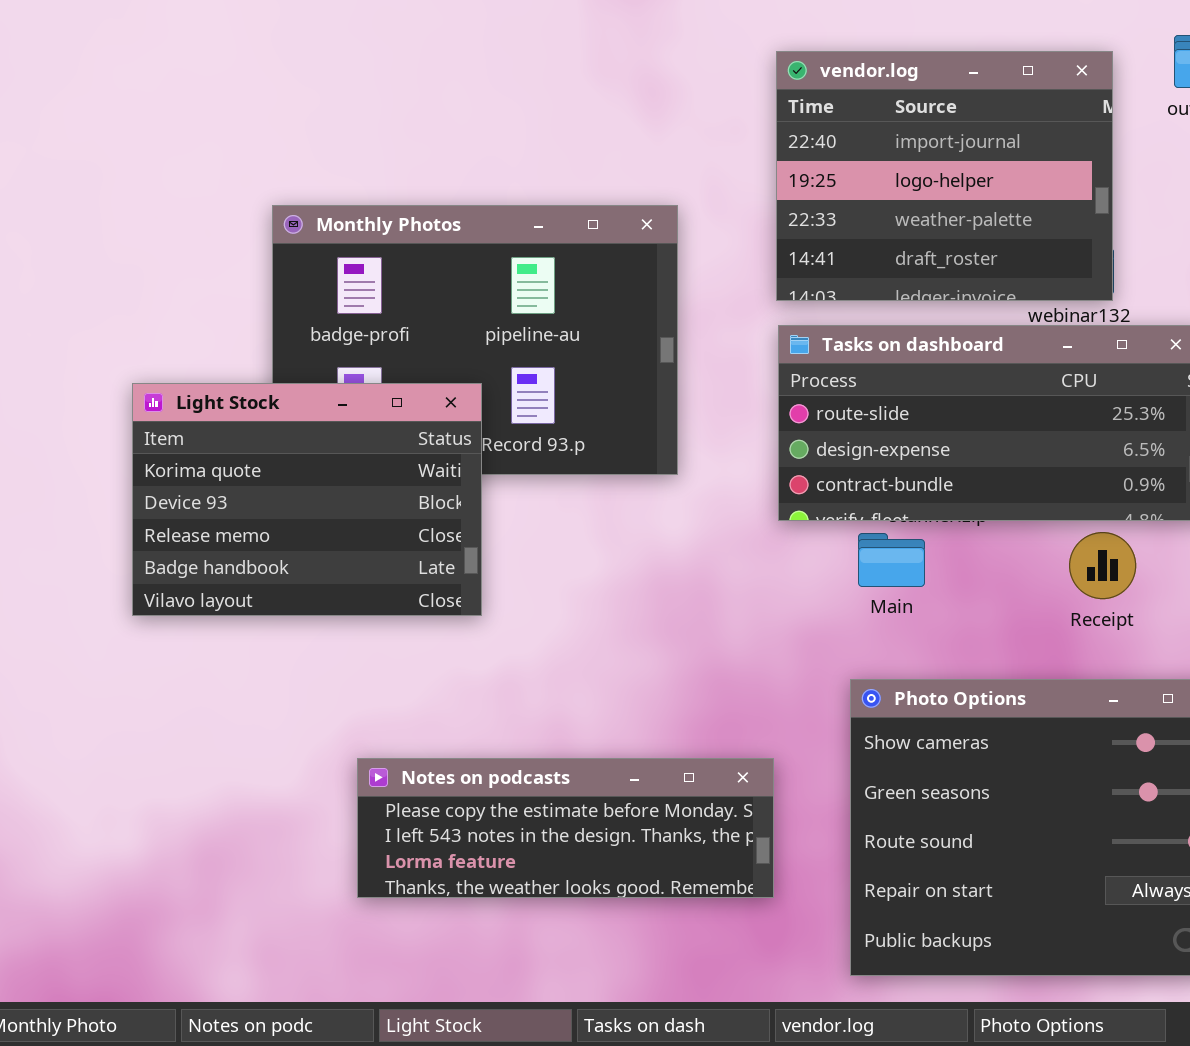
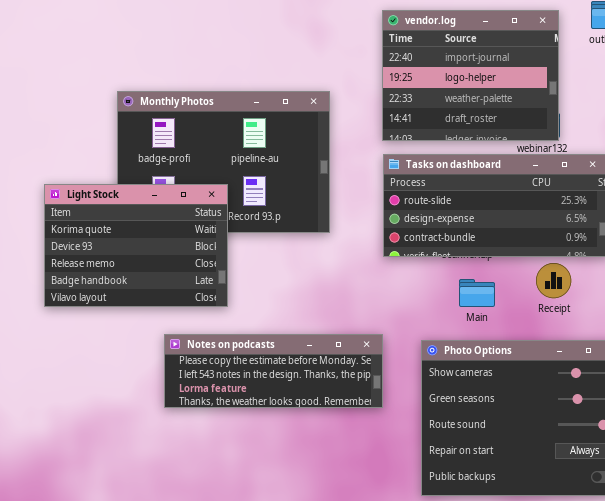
Main: [858,533,925,587] -> [459,279,495,307], moved
Notes on podcasts: [357,758,774,898] -> [164,334,383,408], moved

